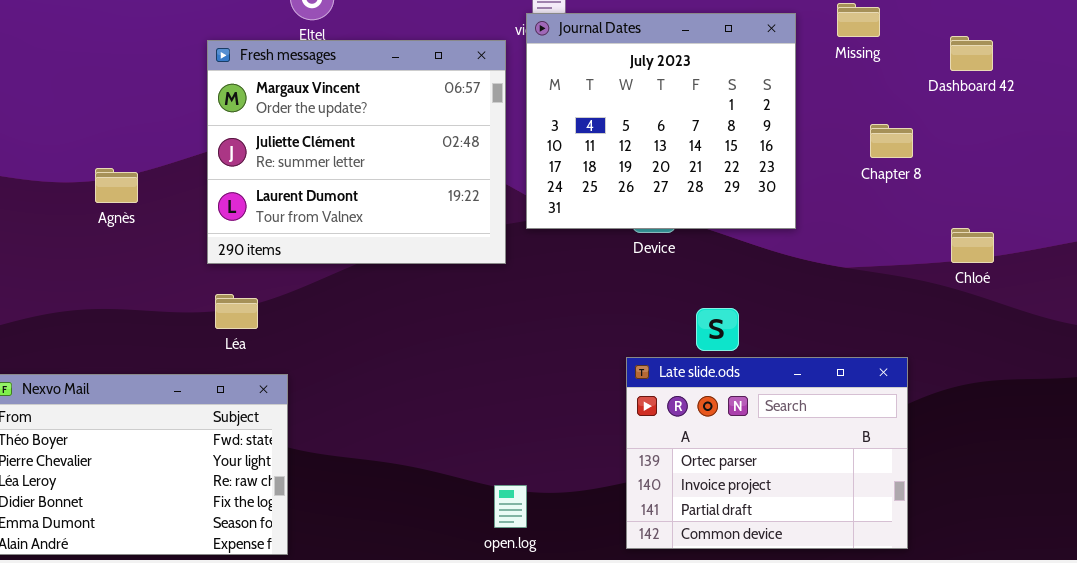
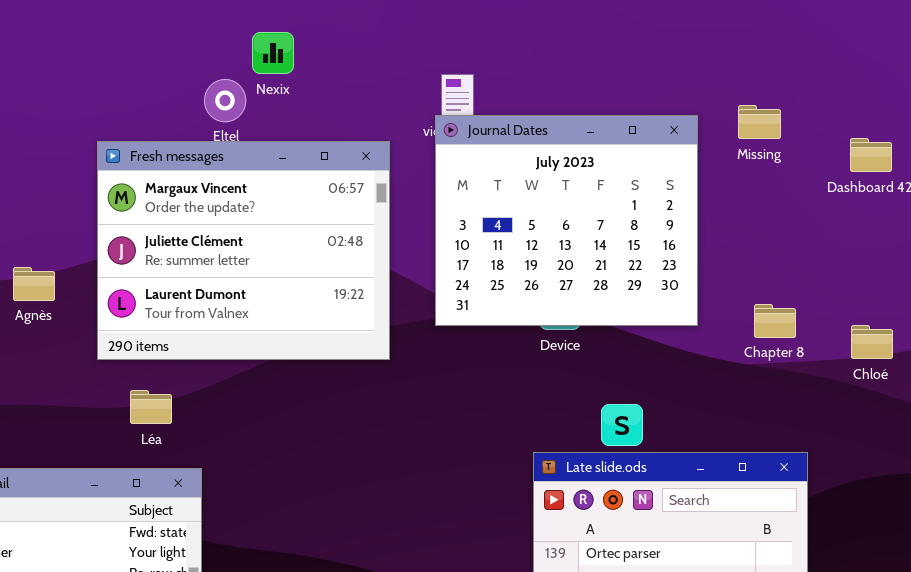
Fresh messages: [207,40,506,264] -> [97,141,390,360], moved
Chapter 8: [870,124,913,158] -> [754,304,796,338], moved

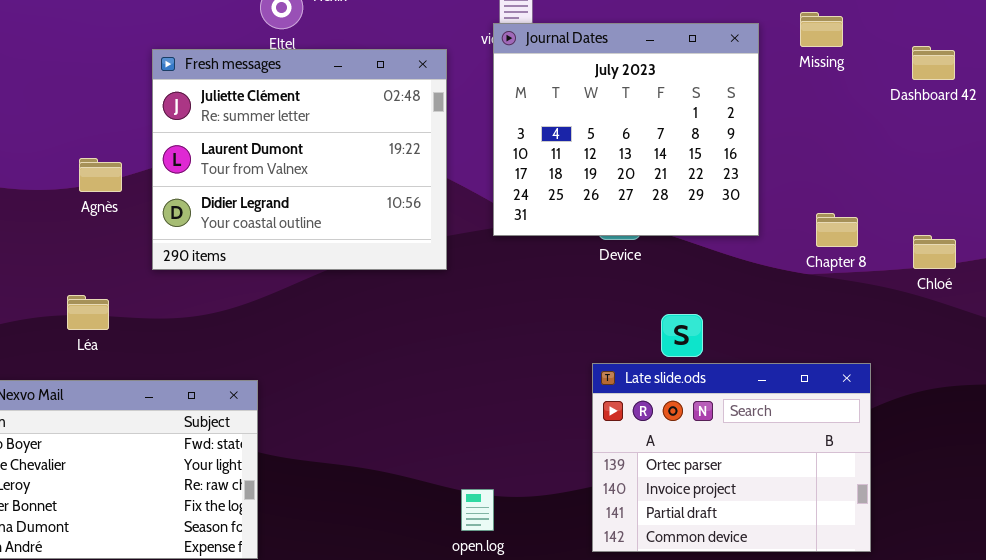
Fresh messages: [97,141,390,360] -> [152,49,447,270], scrolled down 1 row
Agnès: [13,267,55,301] -> [79,158,122,192], moved
Léa: [130,390,172,424] -> [67,295,109,330], moved

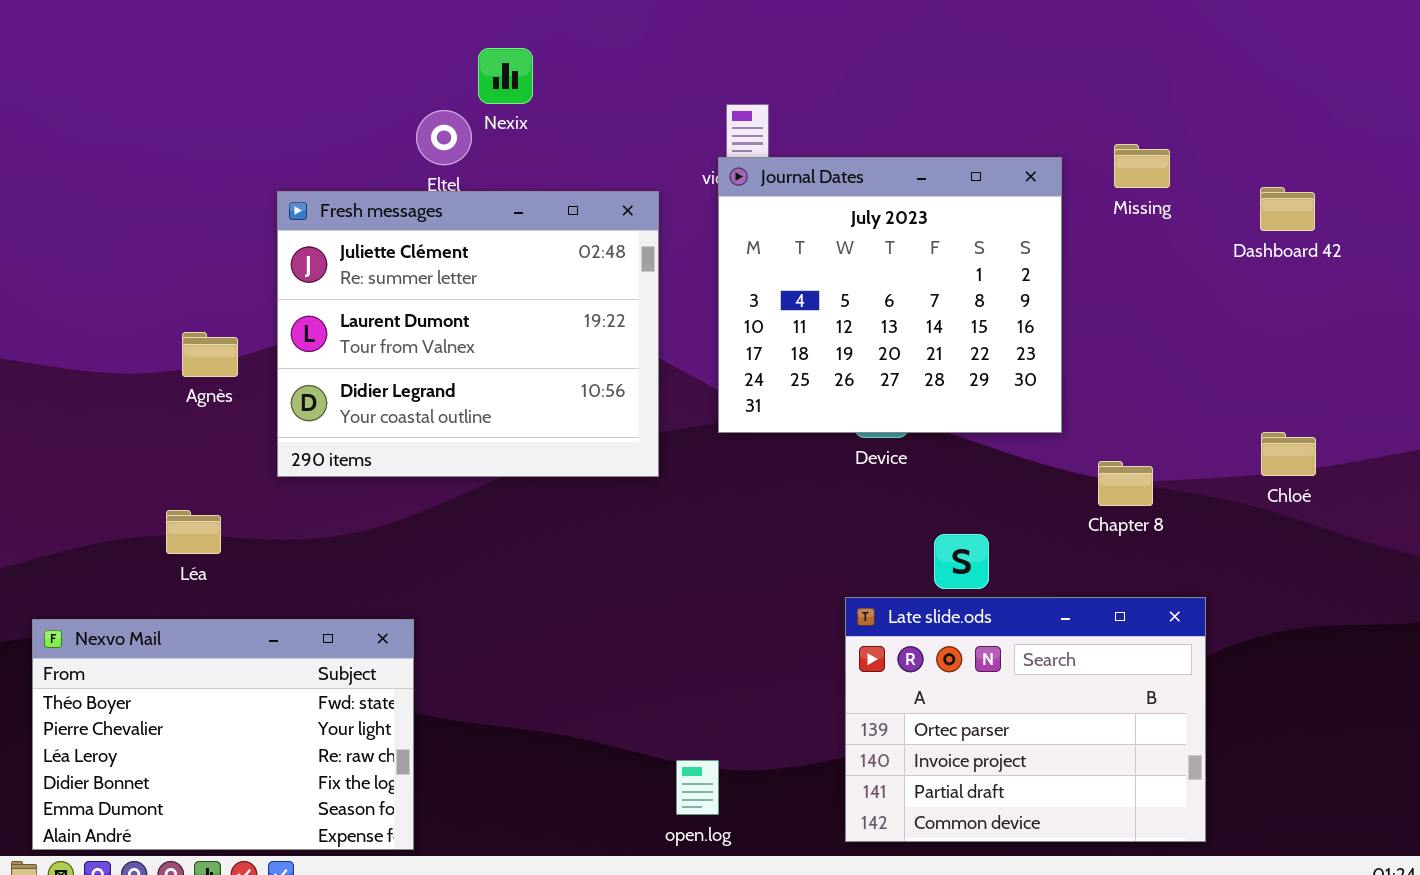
Chapter 8: [816,213,858,247] -> [1098,461,1153,506], moved

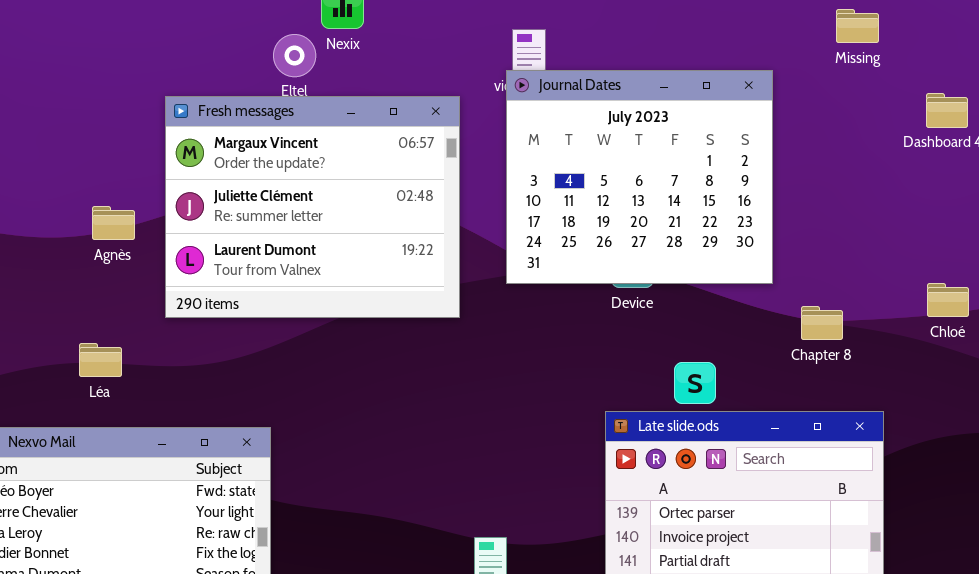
Missing: [1114,144,1170,188] -> [836,9,879,43], moved
Fresh messages: [277,191,659,477] -> [165,96,460,318], scrolled up 1 row

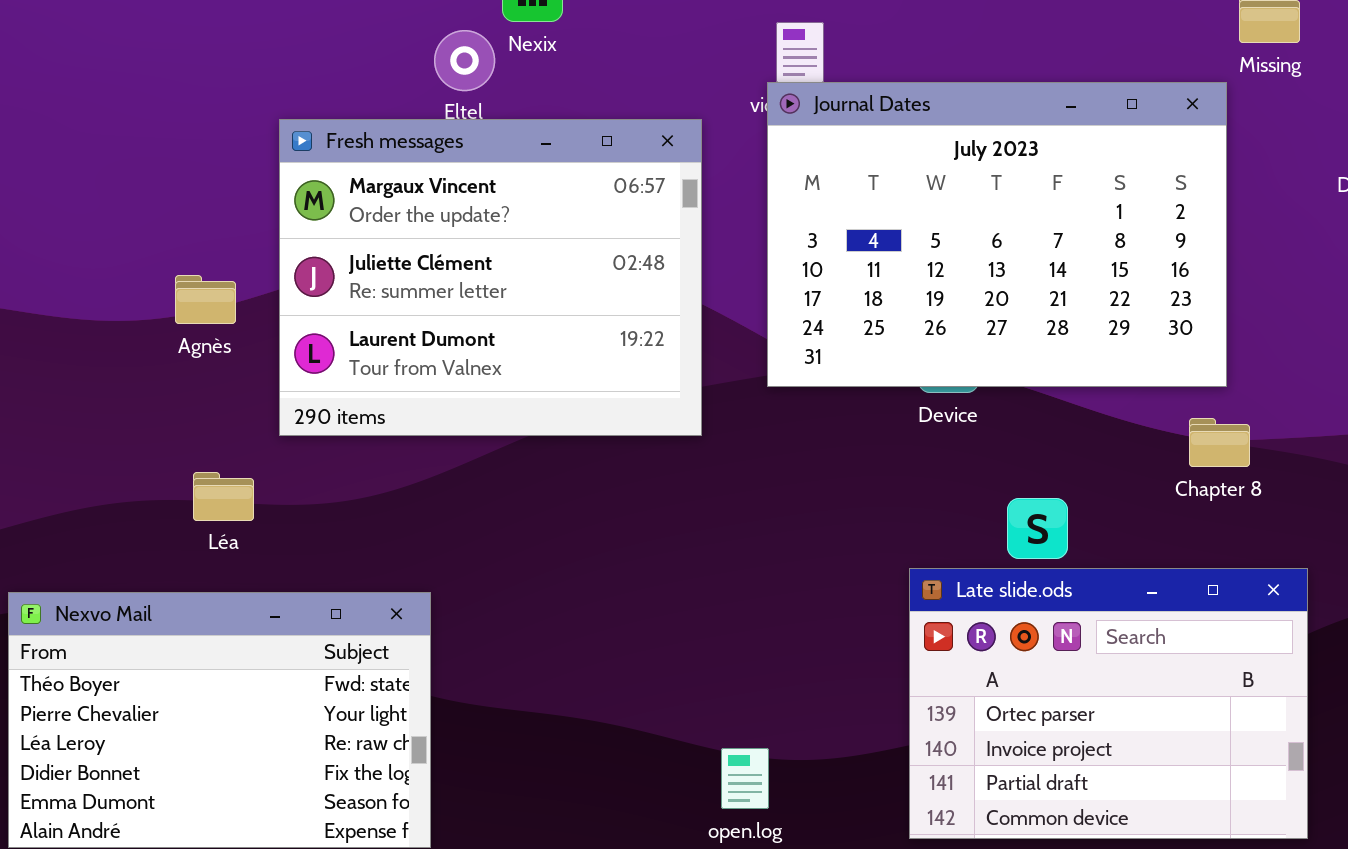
Journal Dates: [506,70,773,284] -> [767,82,1227,387], resized
Léa: [79,343,122,377] -> [193,472,254,521], moved

